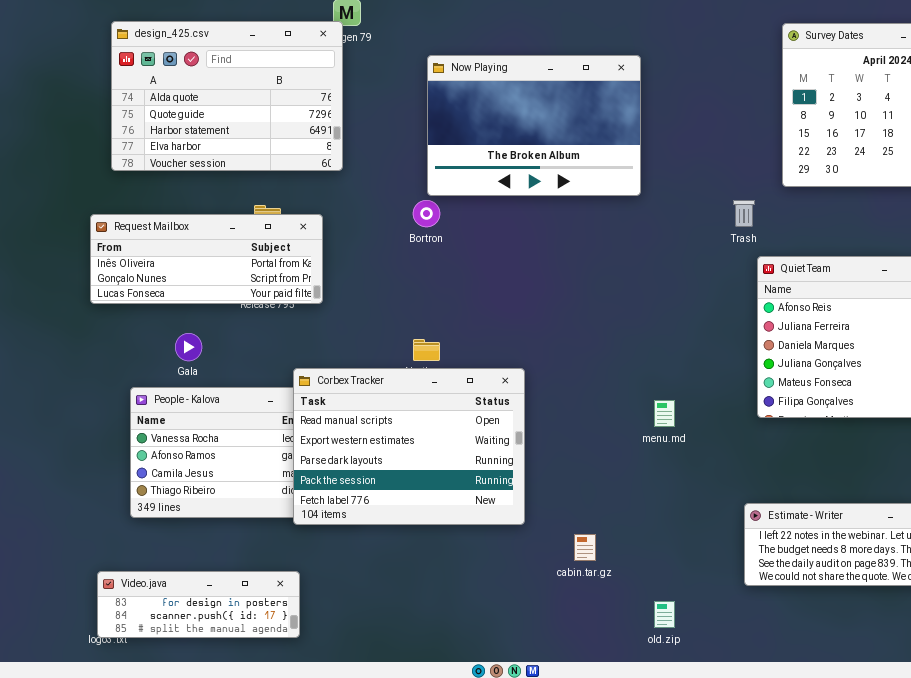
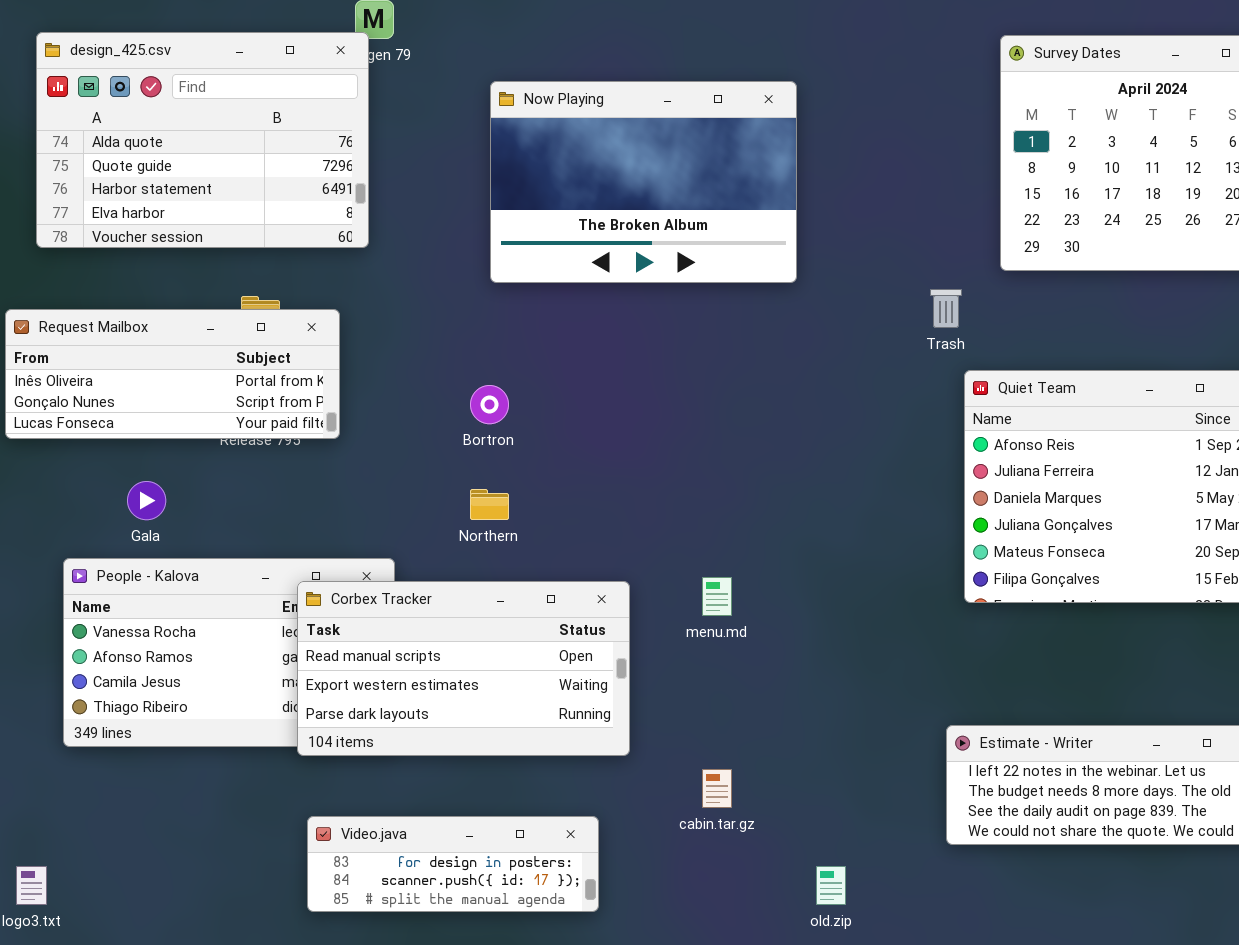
Bortron: [413,200,440,227] -> [470,385,509,424], moved
Corbex Tracker: [293,368,525,525] -> [297,581,630,756], resized
menu.md: [654,400,675,427] -> [702,577,732,616], moved
Video.java: [97,571,300,638] -> [307,816,599,912], moved

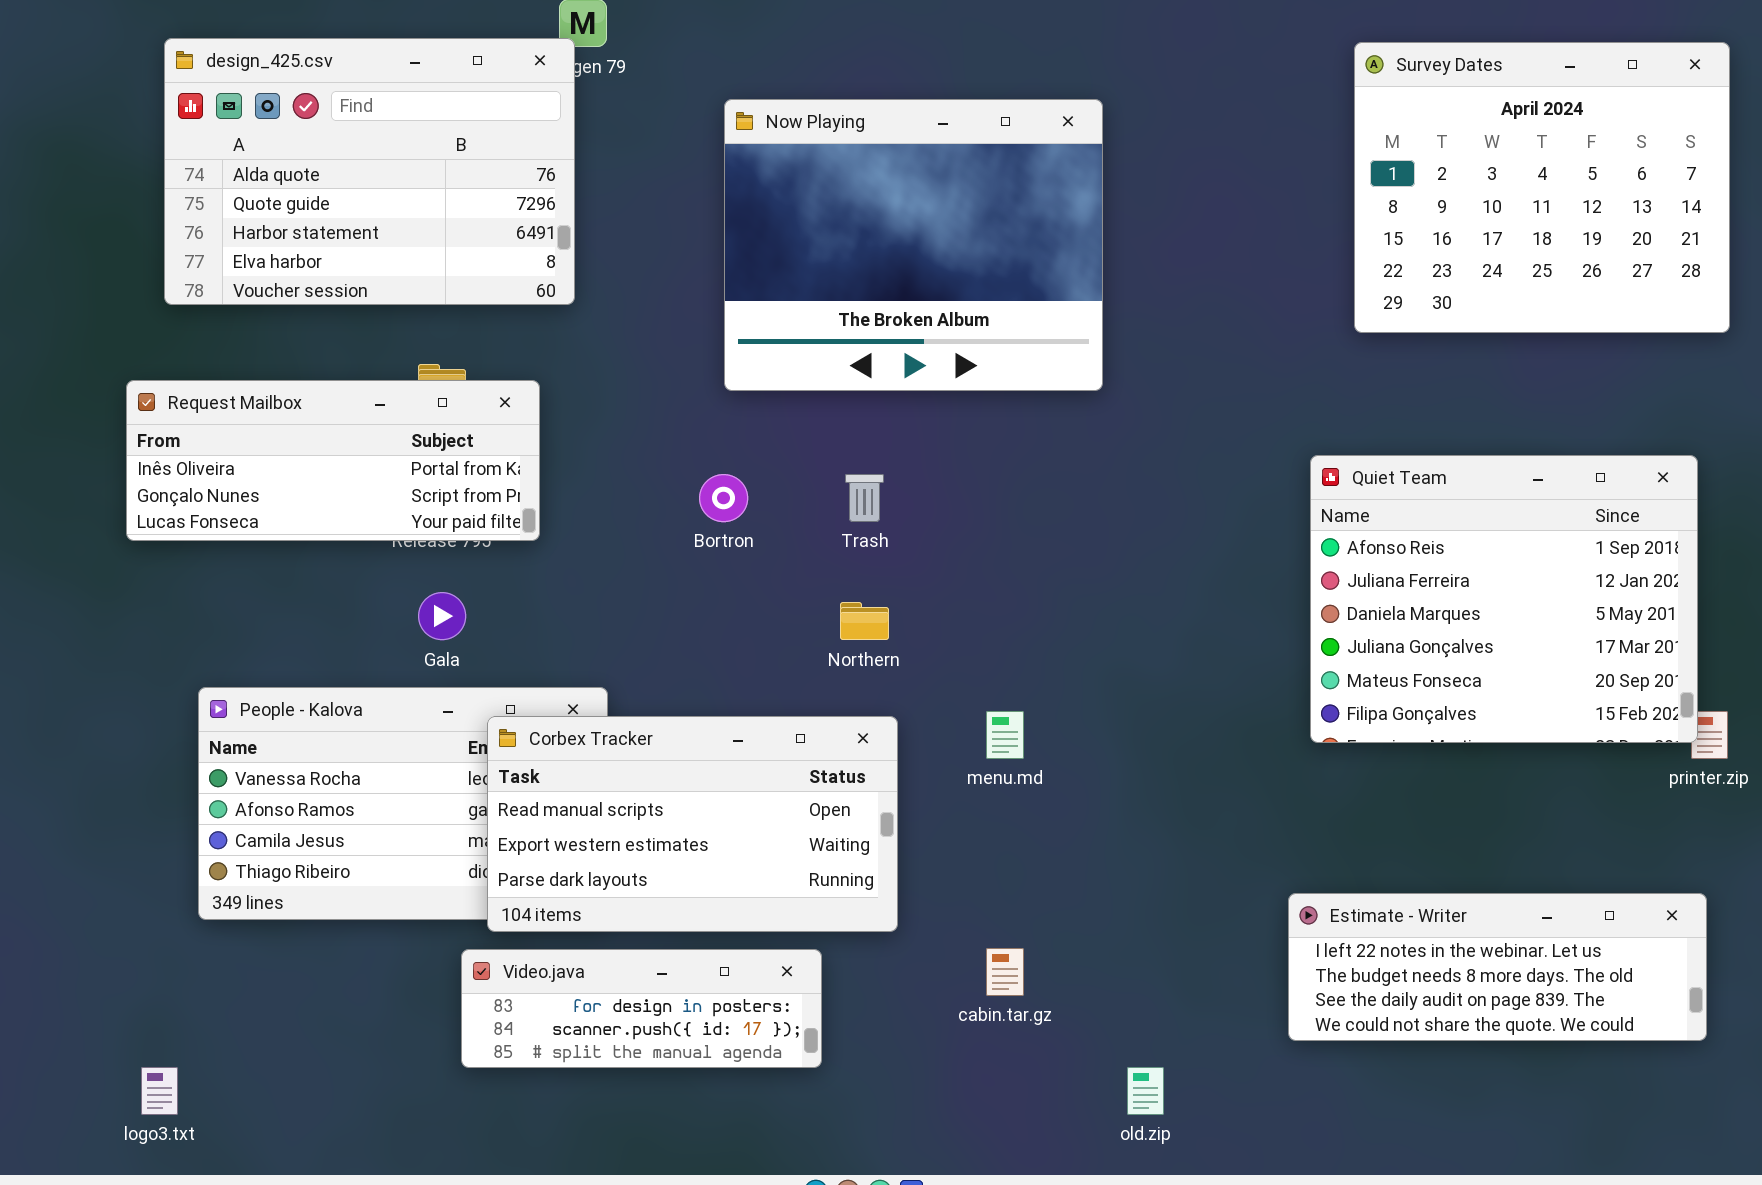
Now Playing: [490,81,797,283] -> [724,99,1103,391], resized
Trash: [930,289,962,328] -> [845,474,884,522], moved
Gala: [127,481,166,520] -> [418,592,466,640], moved
Northern: [470,489,509,520] -> [840,602,889,640], moved
Video.java: [307,816,599,912] -> [461,949,822,1068], moved

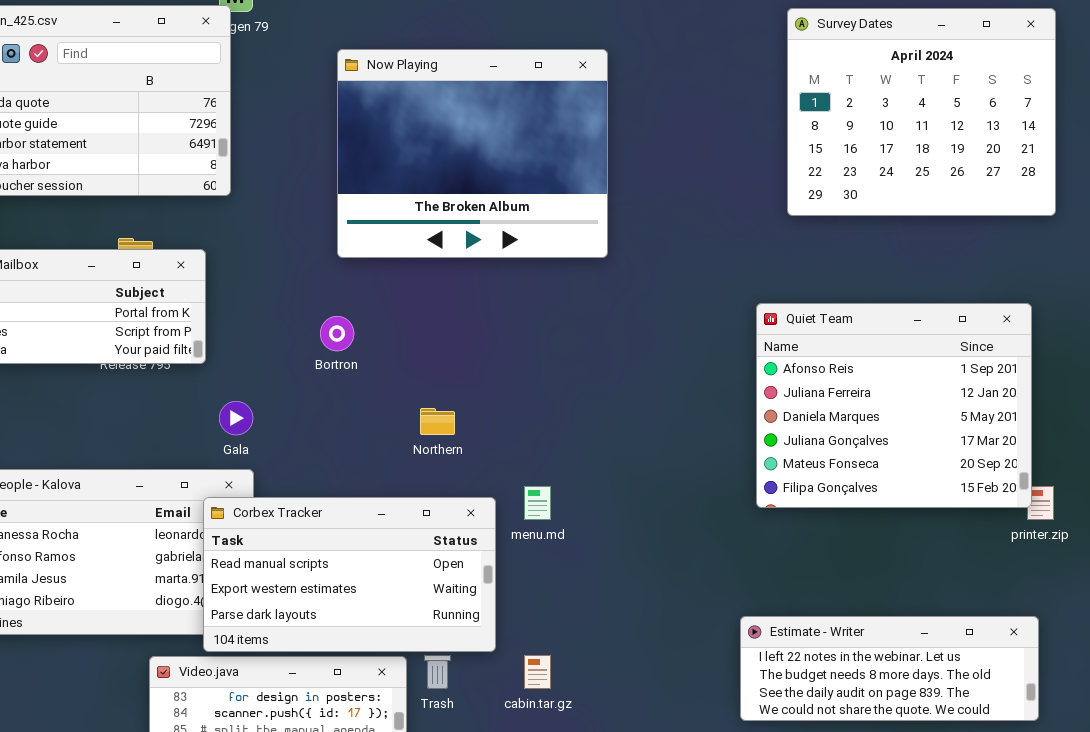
Trash: [845,474,884,522] -> [424,655,451,689], moved
Gala: [418,592,466,640] -> [219,401,253,435], moved
Corbex Tracker: [487,716,898,932] -> [203,497,496,652], moved

